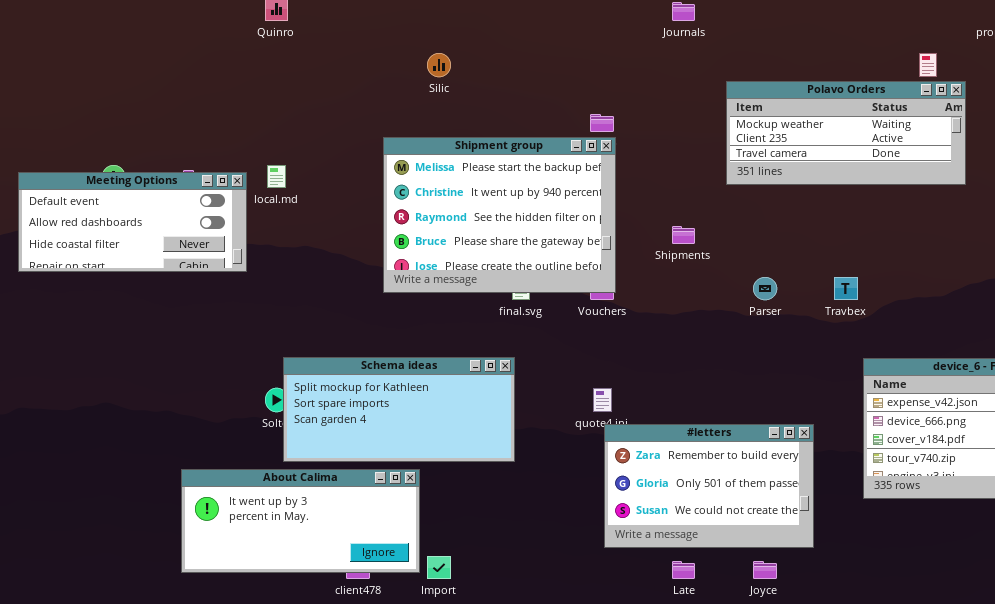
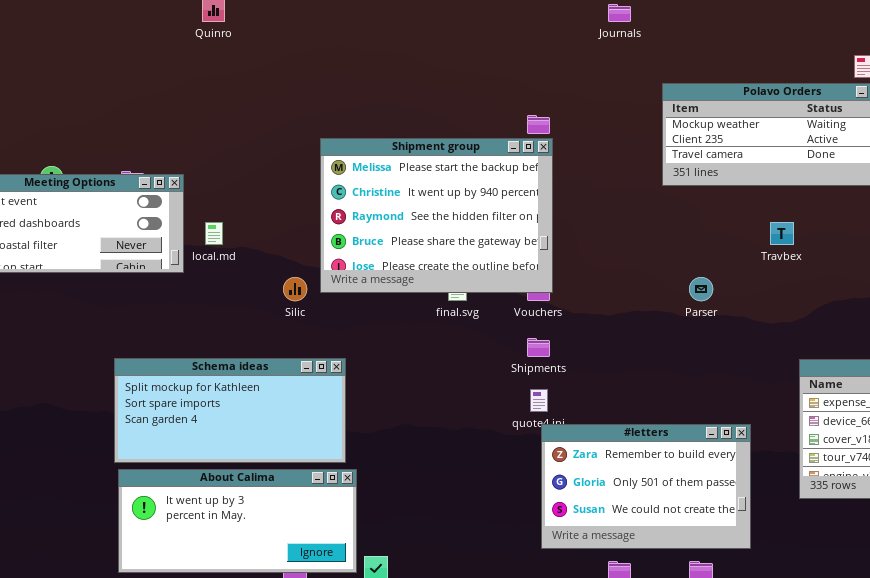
Silic: [427,53,451,77] -> [283,277,307,301], moved
local.md: [267,165,286,188] -> [205,222,223,245], moved
Shipments: [672,226,695,244] -> [527,338,550,357], moved
Travbex: [834,277,858,300] -> [770,222,794,245], moved
Schema ideas: [283,357,515,462] -> [114,358,346,463], moved

